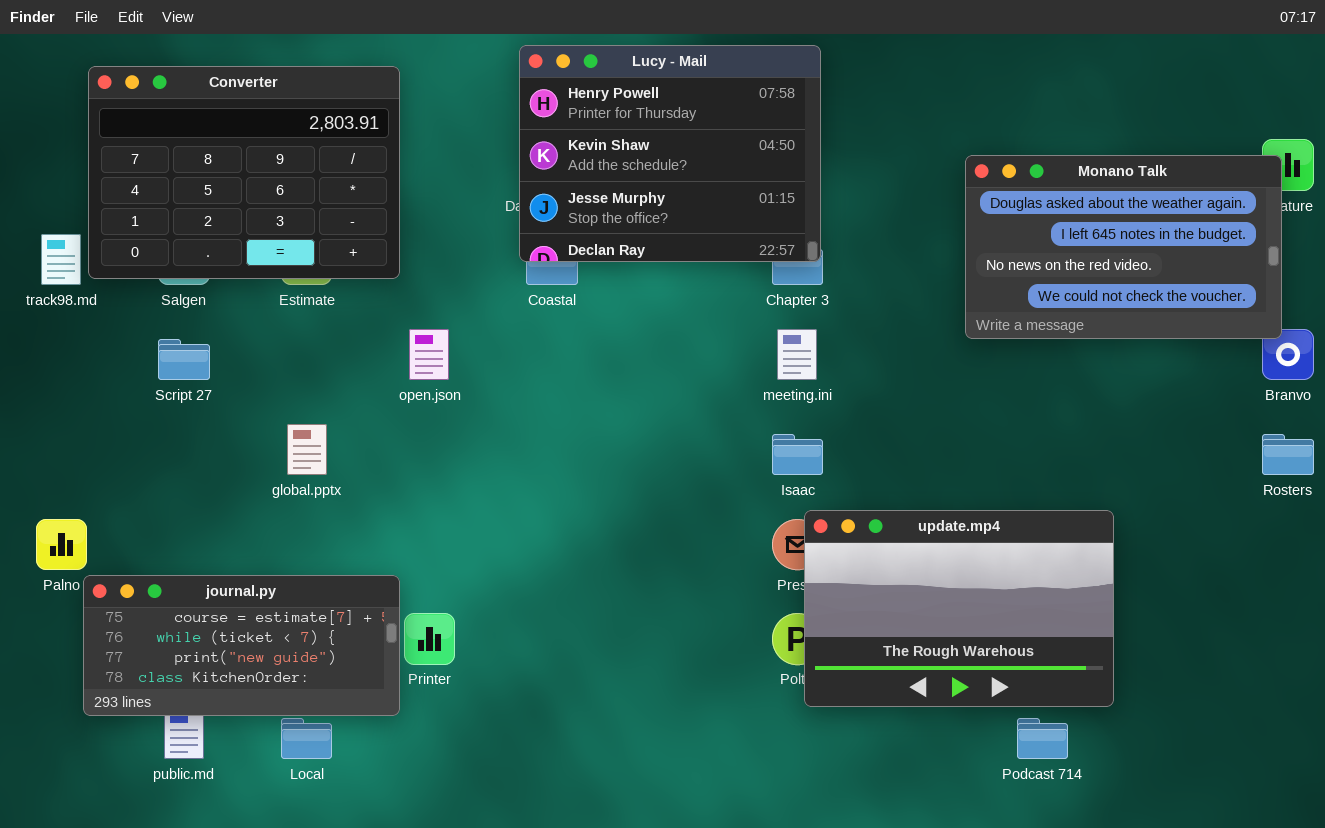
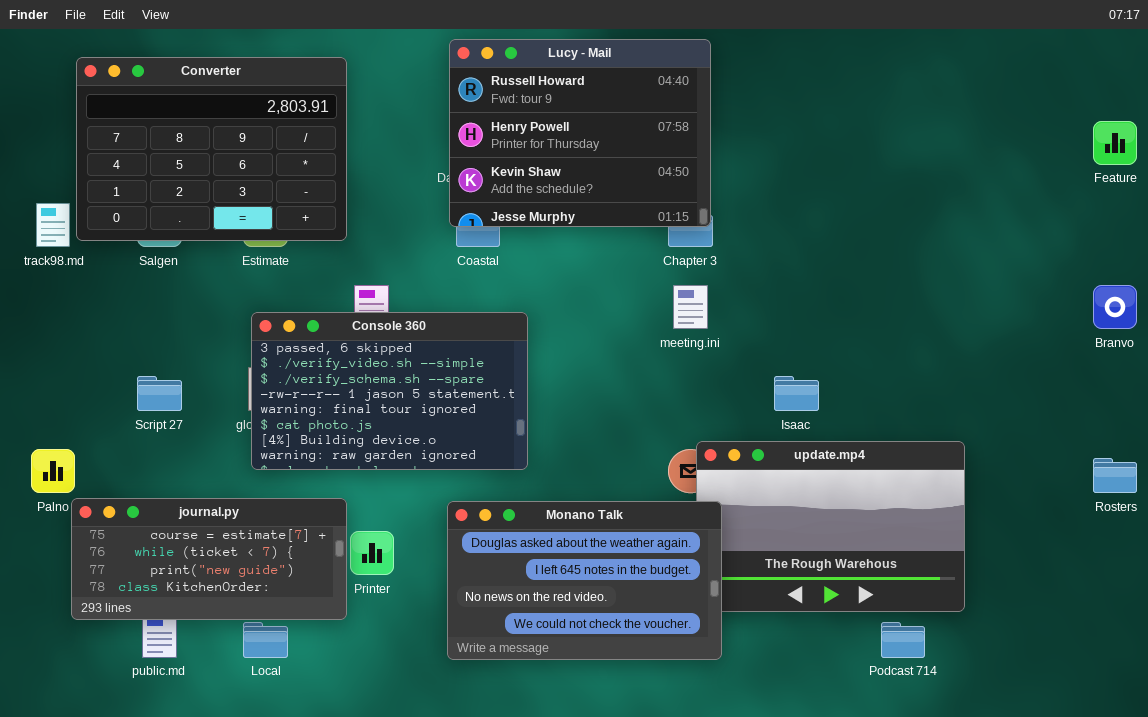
Lucy - Mail: [519,45,821,262] -> [449,39,711,227], scrolled up 1 row
Monano Talk: [965,155,1282,339] -> [447,501,722,660], moved
Script 27: [158,339,210,380] -> [137,376,182,411], moved
Console 360: none -> [251,312,528,470], opened
Isaac: [772,434,823,475] -> [774,376,819,411], moved
Rosters: [1262,434,1314,475] -> [1093,458,1137,493], moved

